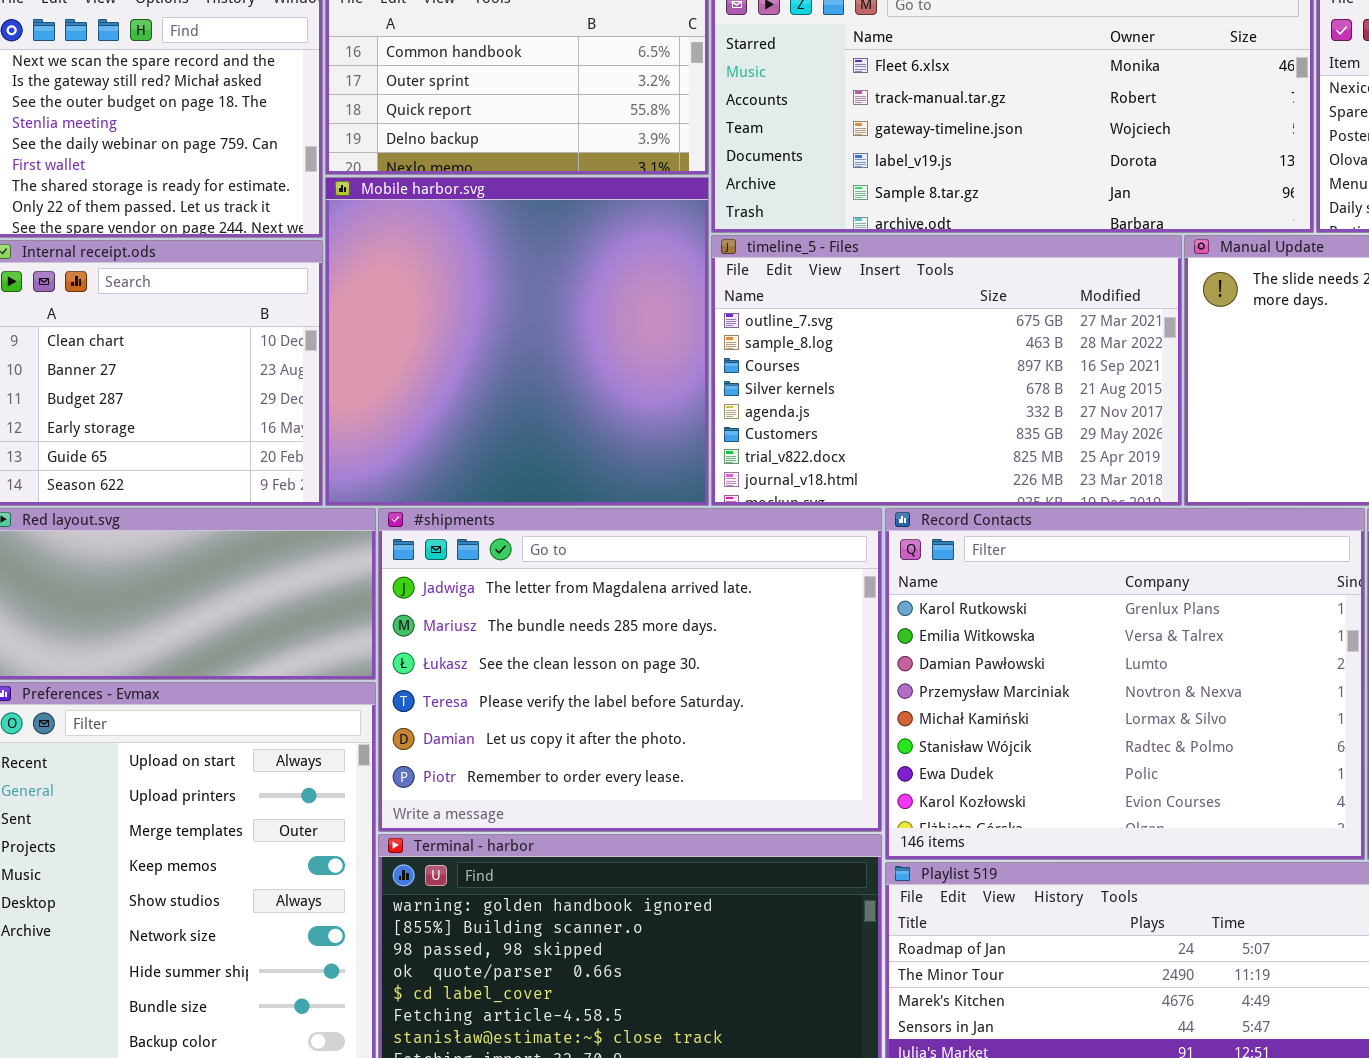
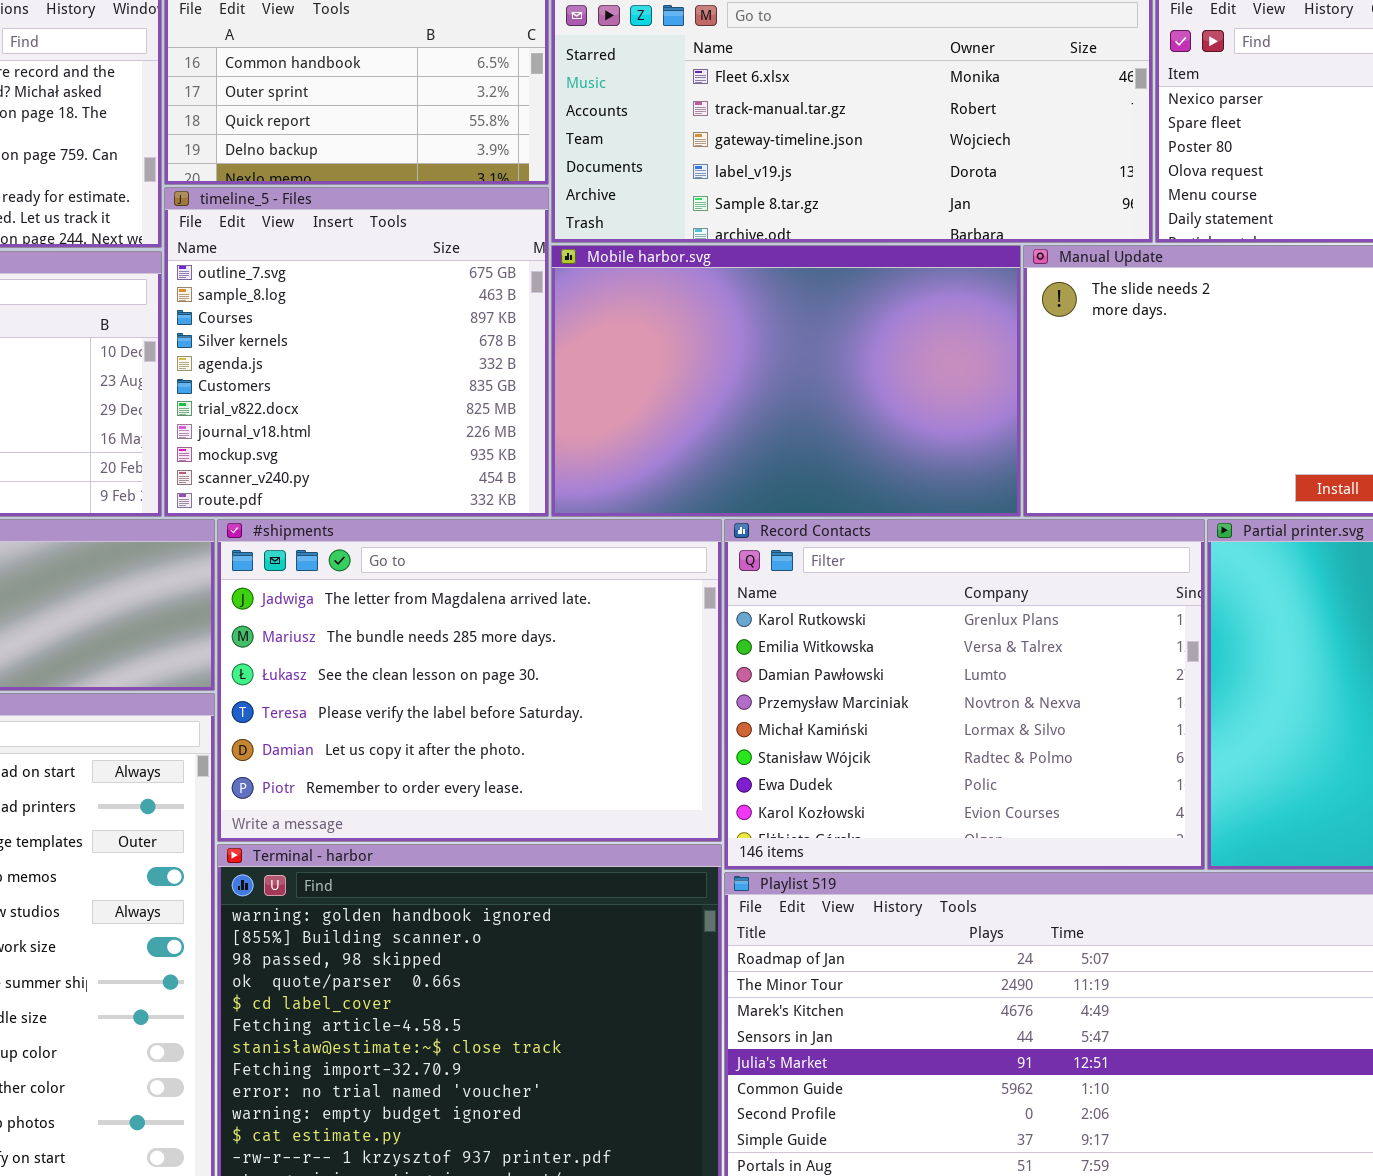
Mobile harbor.svg: [325,177,709,506] -> [551,245,1021,517], moved, resized
timeline_5 - Files: [711,235,1182,506] -> [164,187,549,517], moved, resized

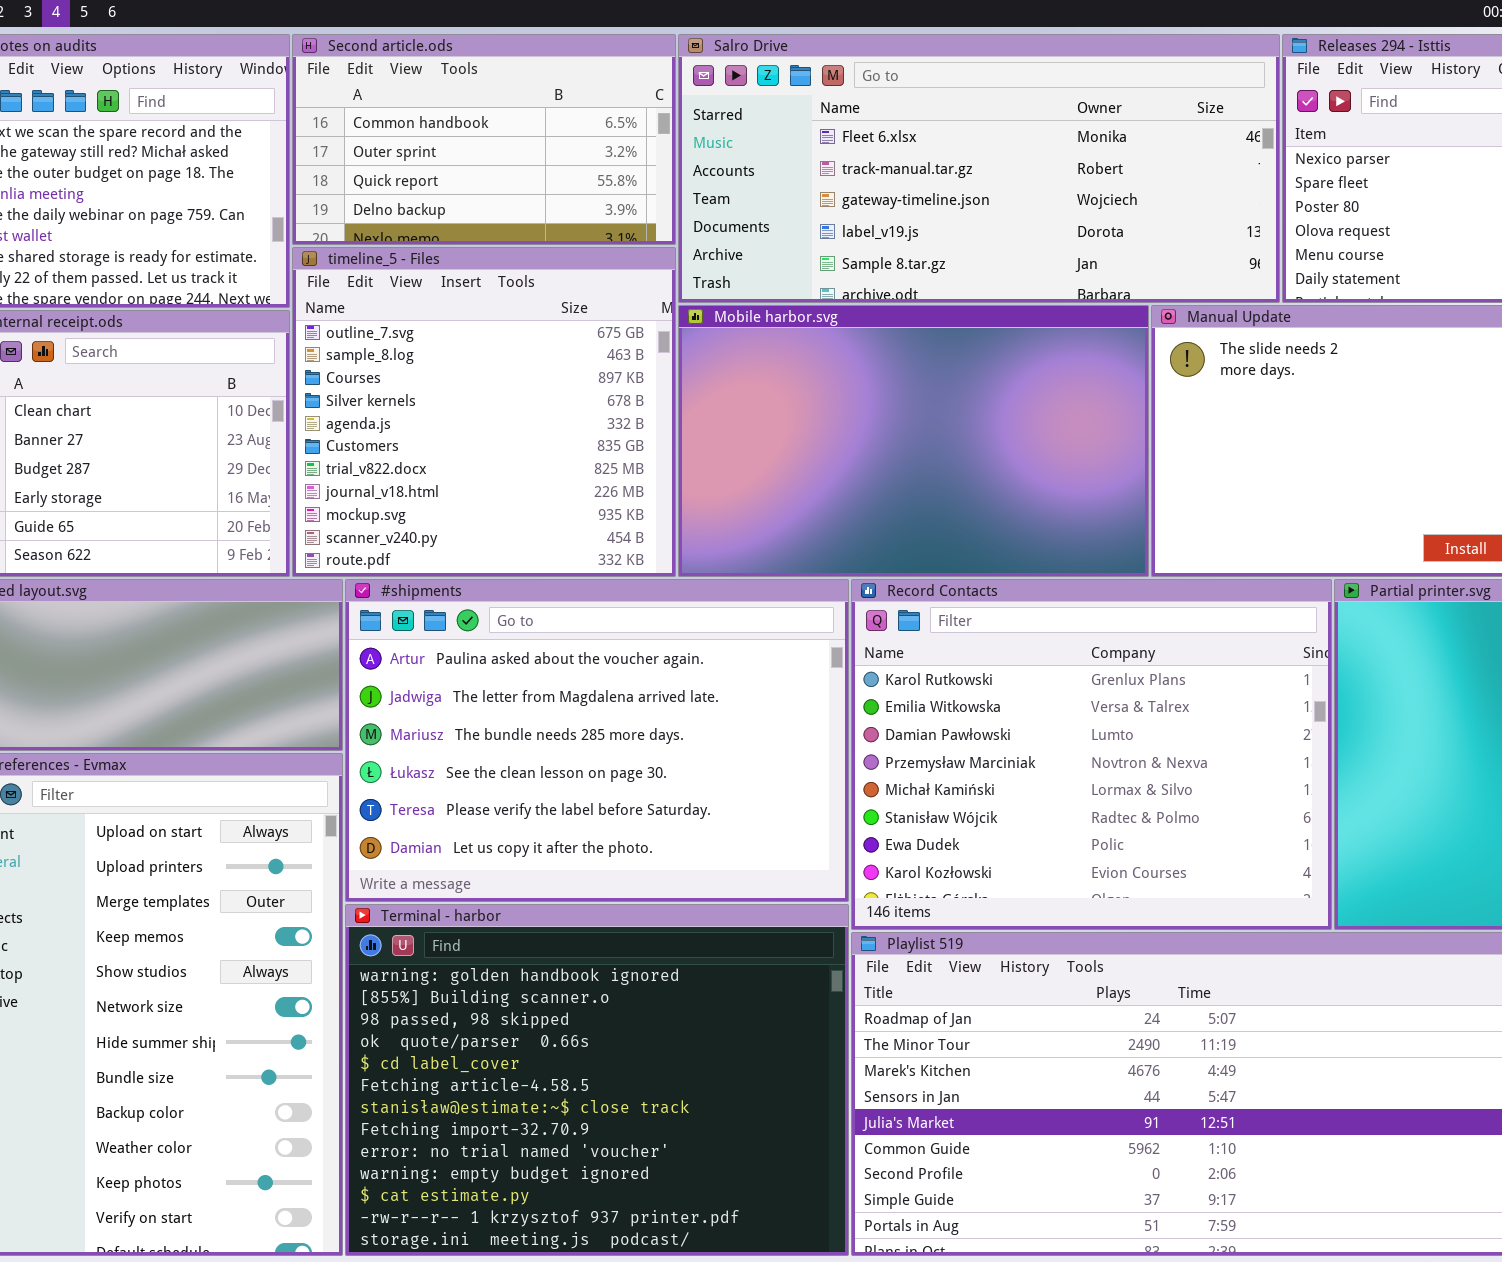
#shipments: [217,519,722,842] -> [345,579,849,902], scrolled up 1 row

